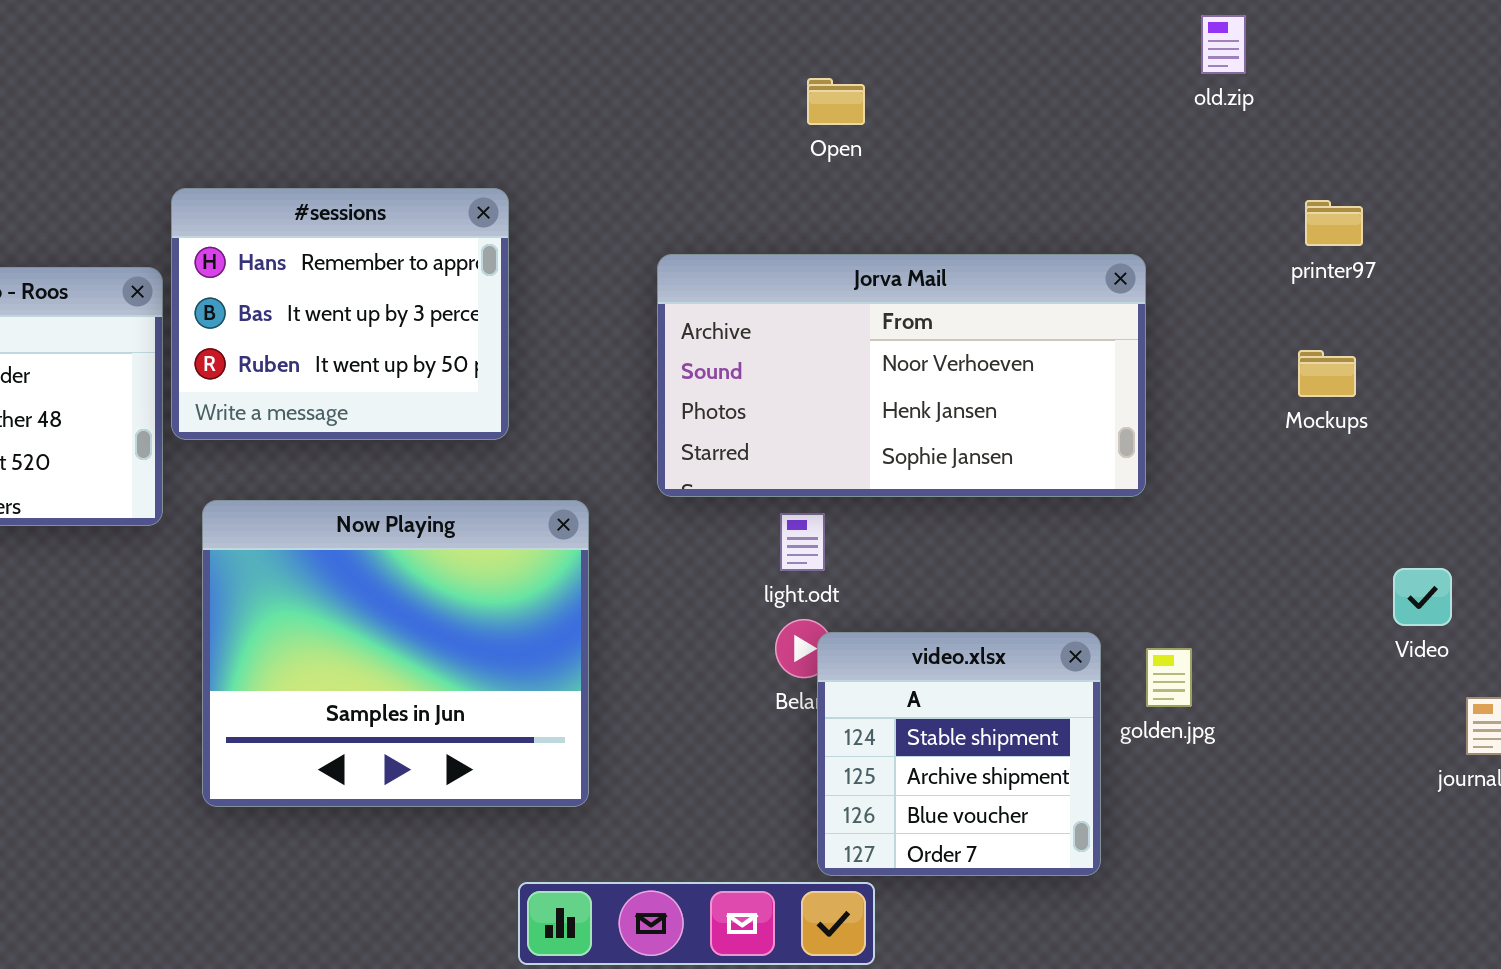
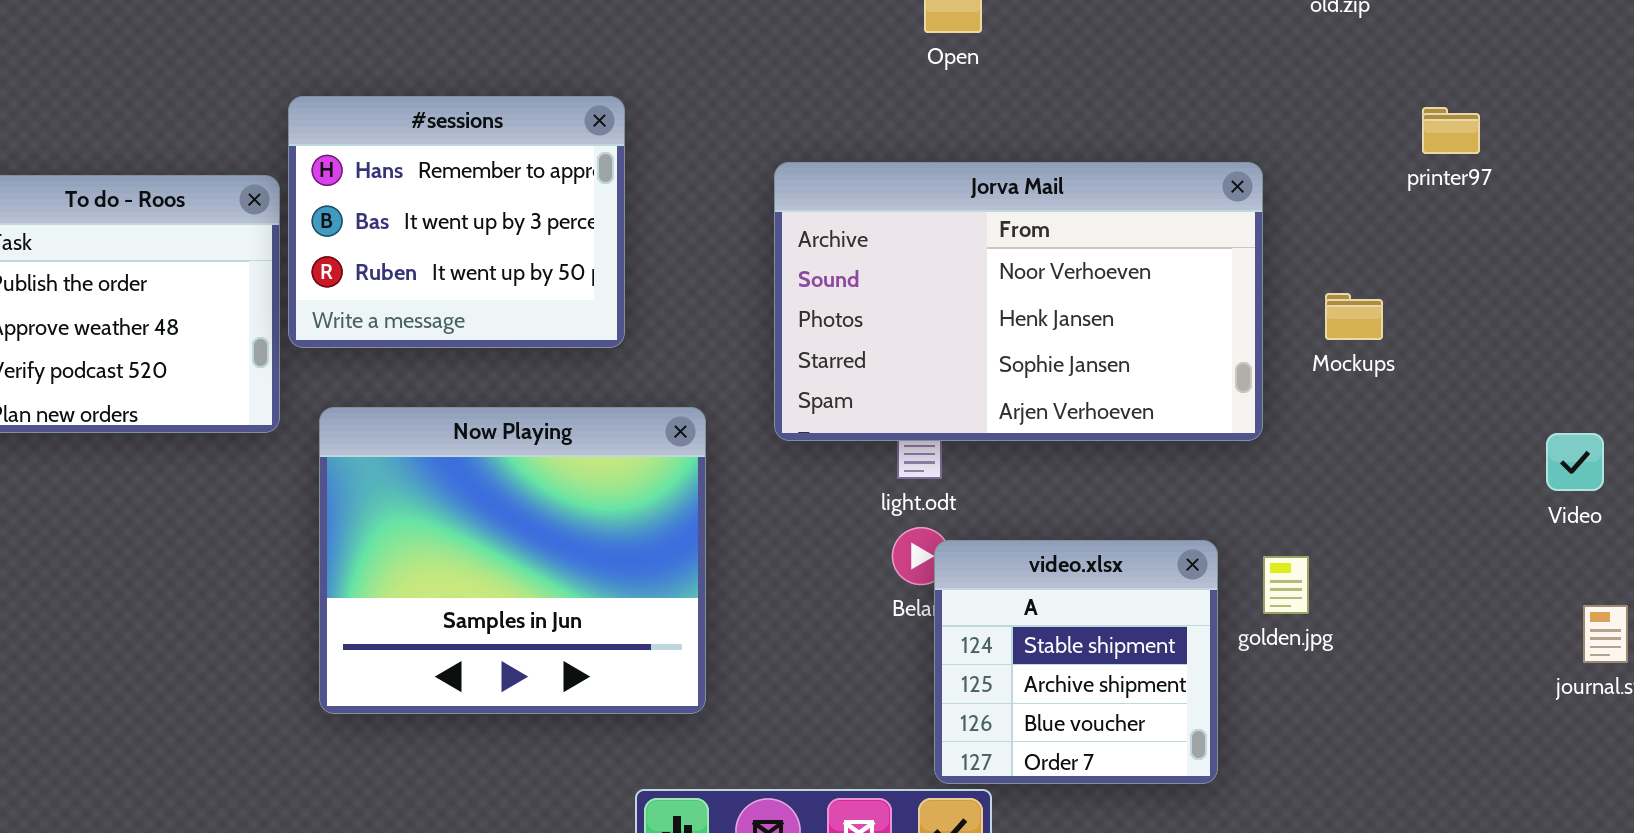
Jorva Mail: [657,254,1146,497] -> [774,162,1263,441], resized
Mockups: [1298,350,1356,397] -> [1325,293,1383,340], moved
Video: [1393,568,1452,626] -> [1546,433,1604,491], moved

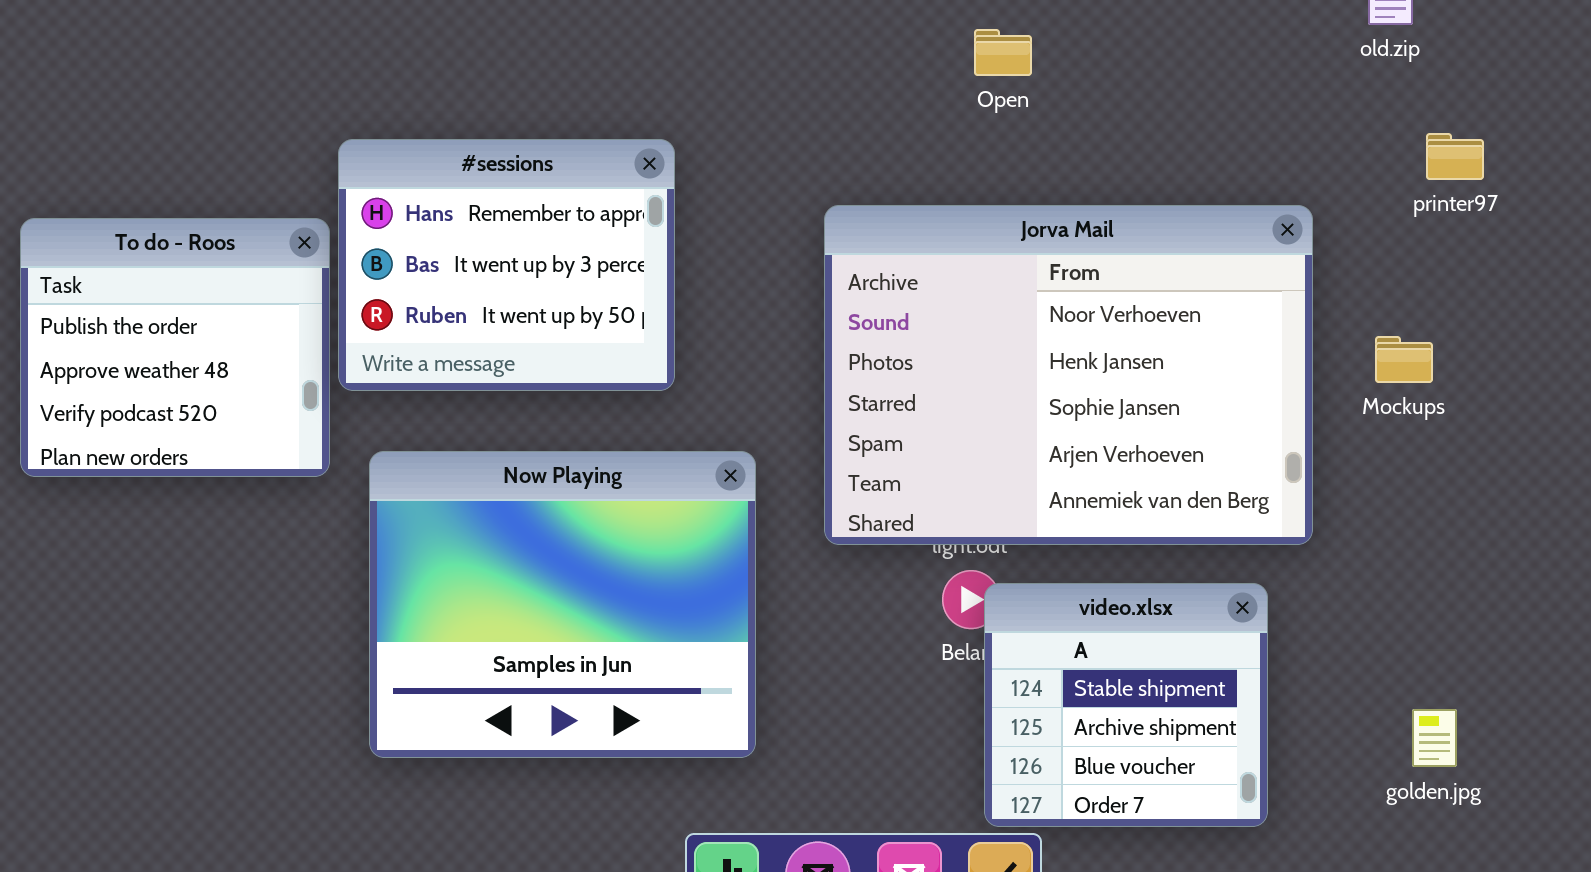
printer97: [1422,107,1480,154] -> [1426,133,1484,180], moved
Jorva Mail: [774,162,1263,441] -> [824,205,1313,545], resized
golden.jpg: [1263,556,1309,614] -> [1412,709,1457,767], moved

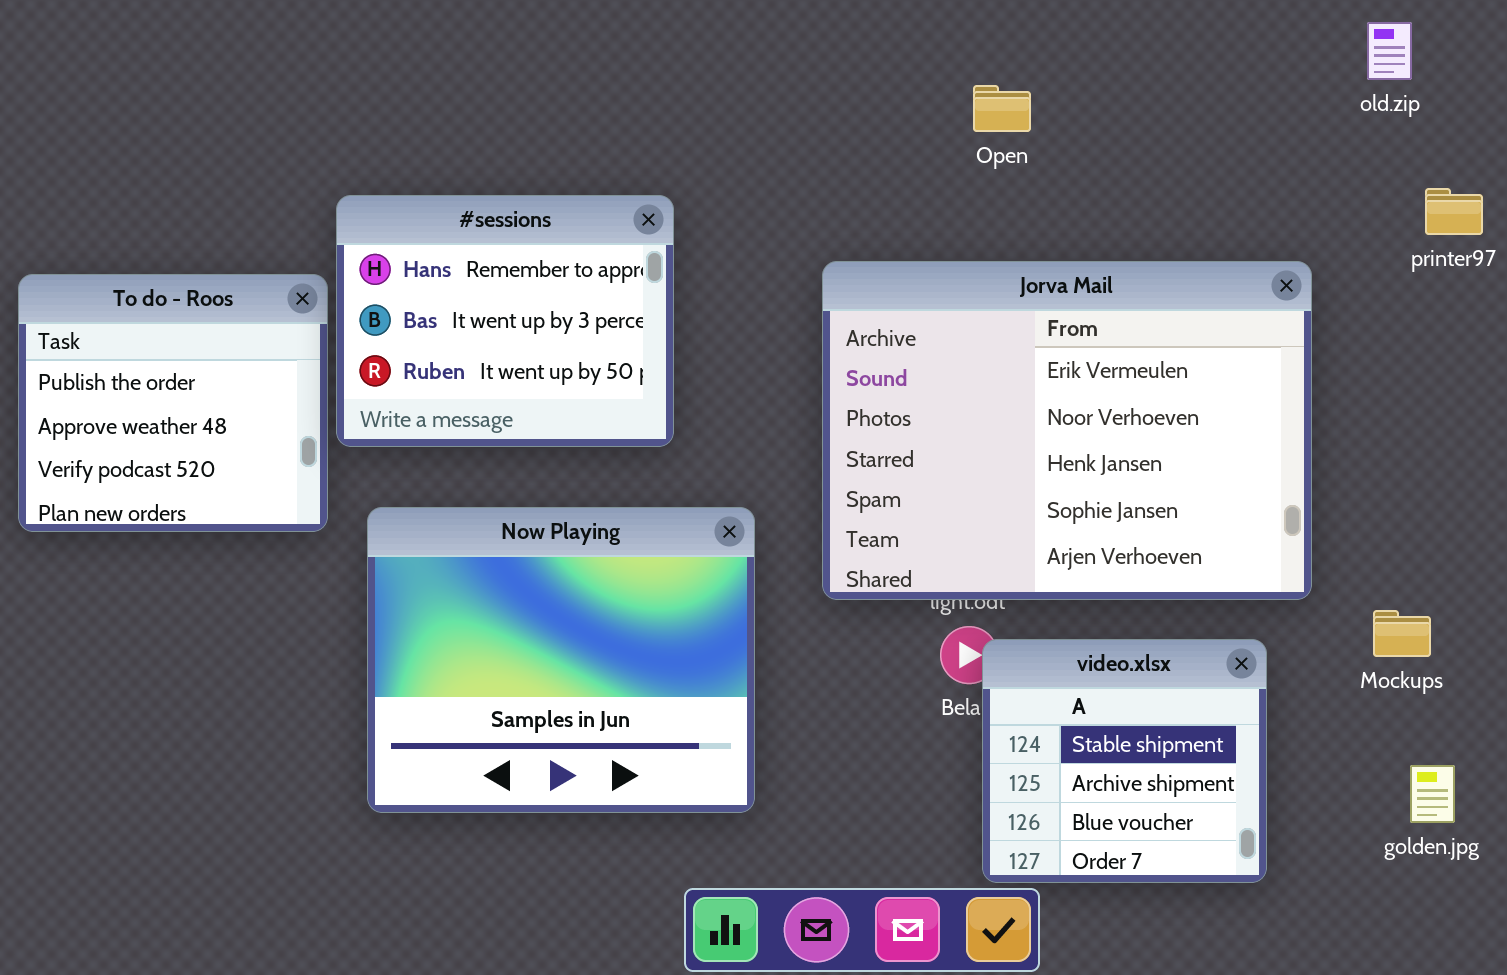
Jorva Mail: [824,205,1313,545] -> [822,261,1312,600], scrolled up 1 row
Mockups: [1375,336,1433,383] -> [1373,610,1431,657], moved

